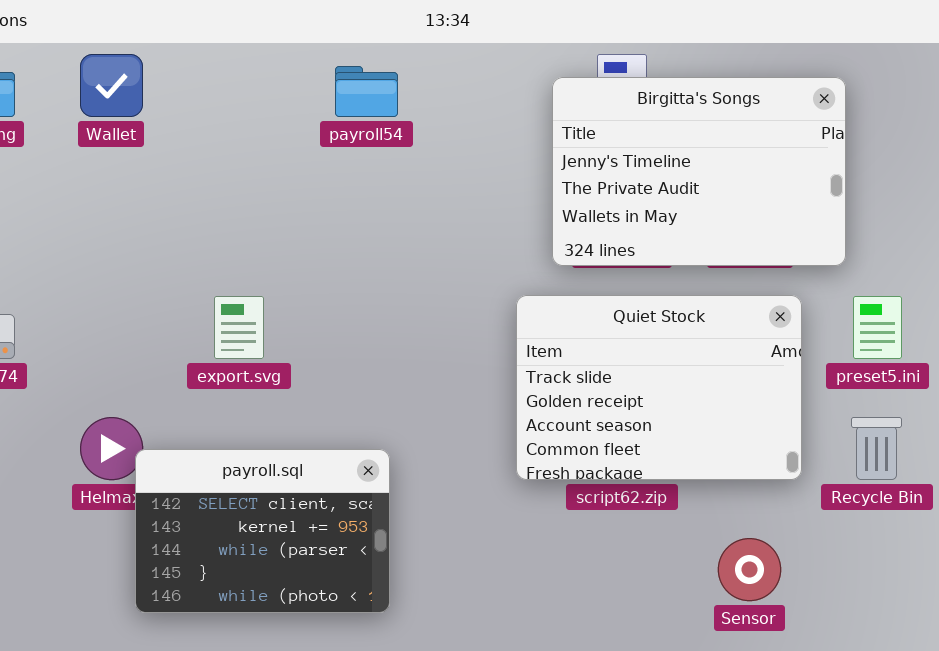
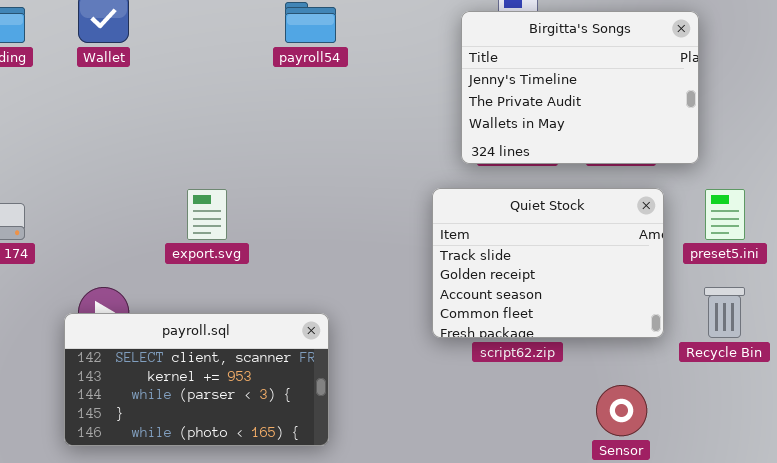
payroll.sql: [135,449,390,613] -> [64,313,329,446], resized

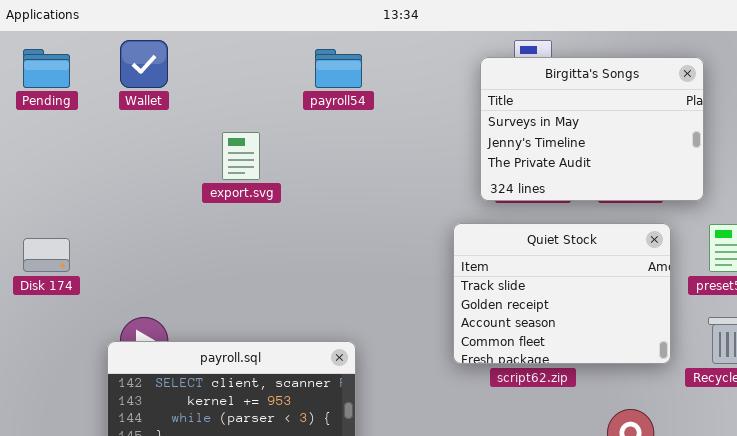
Birgitta's Songs: [461,11,699,164] -> [480,57,704,201], scrolled up 1 row
export.svg: [187,189,227,240] -> [222,132,260,180], moved

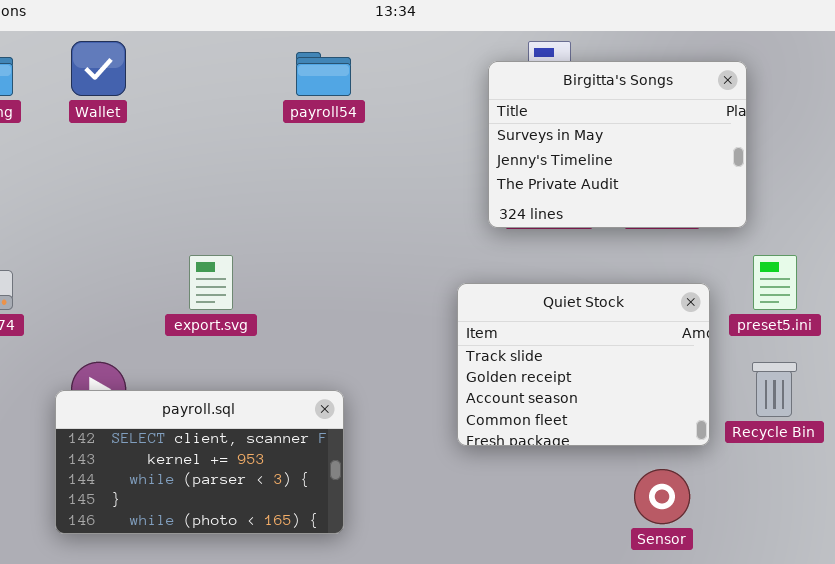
export.svg: [222,132,260,180] -> [189,255,233,310], moved
Quiet Stock: [453,223,671,364] -> [457,283,710,446], moved

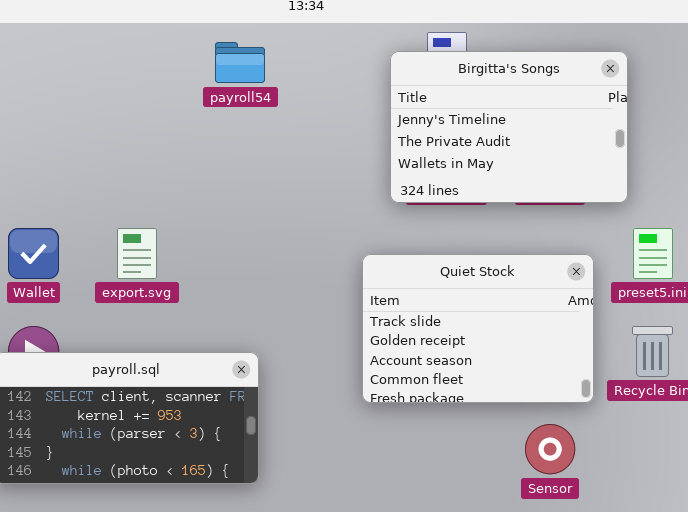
Wallet: [71,41,126,96] -> [8,228,59,279], moved
Birgitta's Songs: [488,61,747,228] -> [390,51,628,203], scrolled down 1 row

